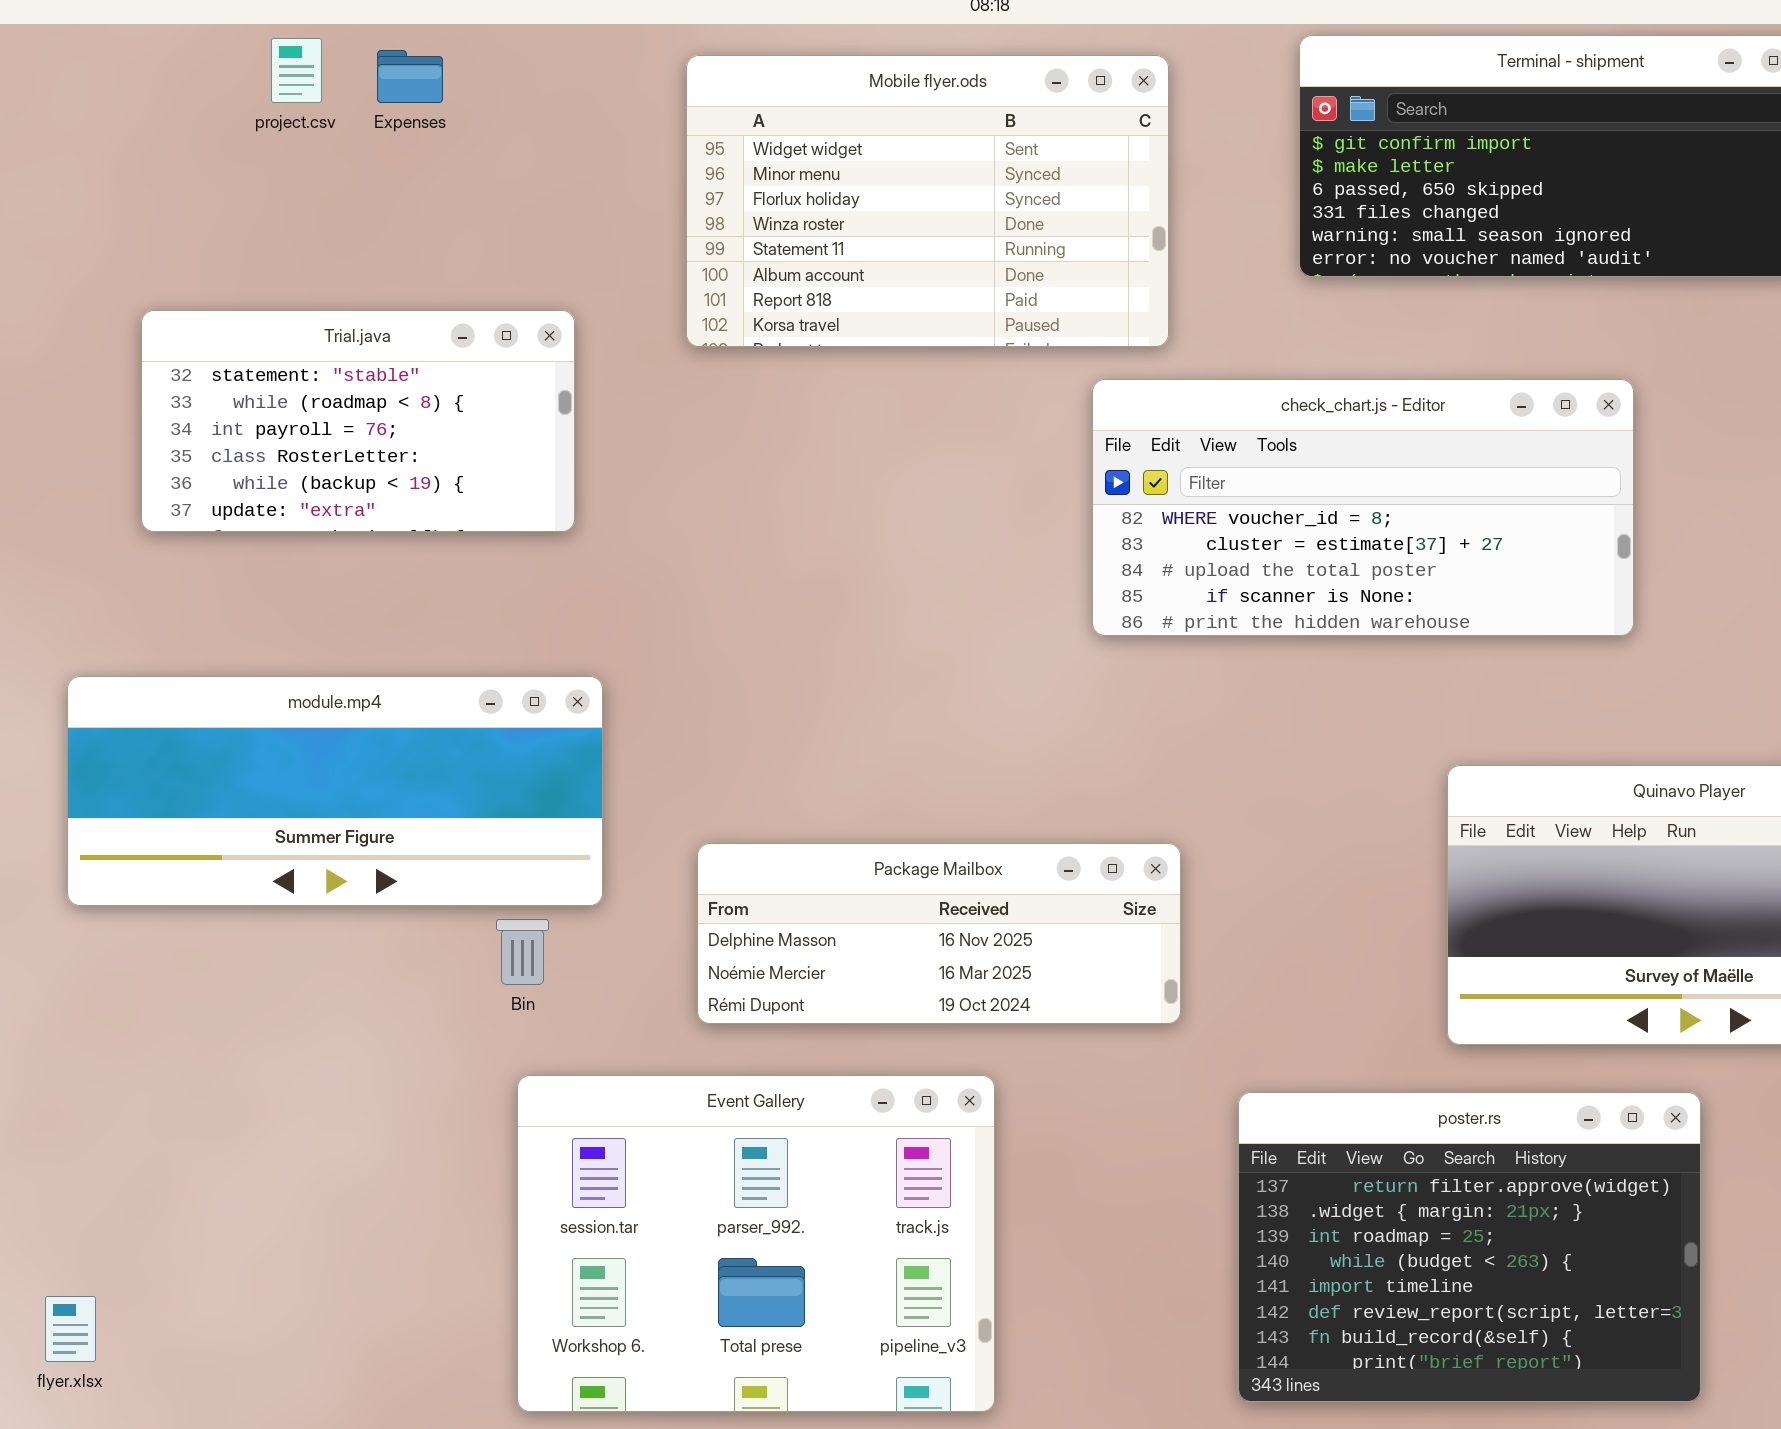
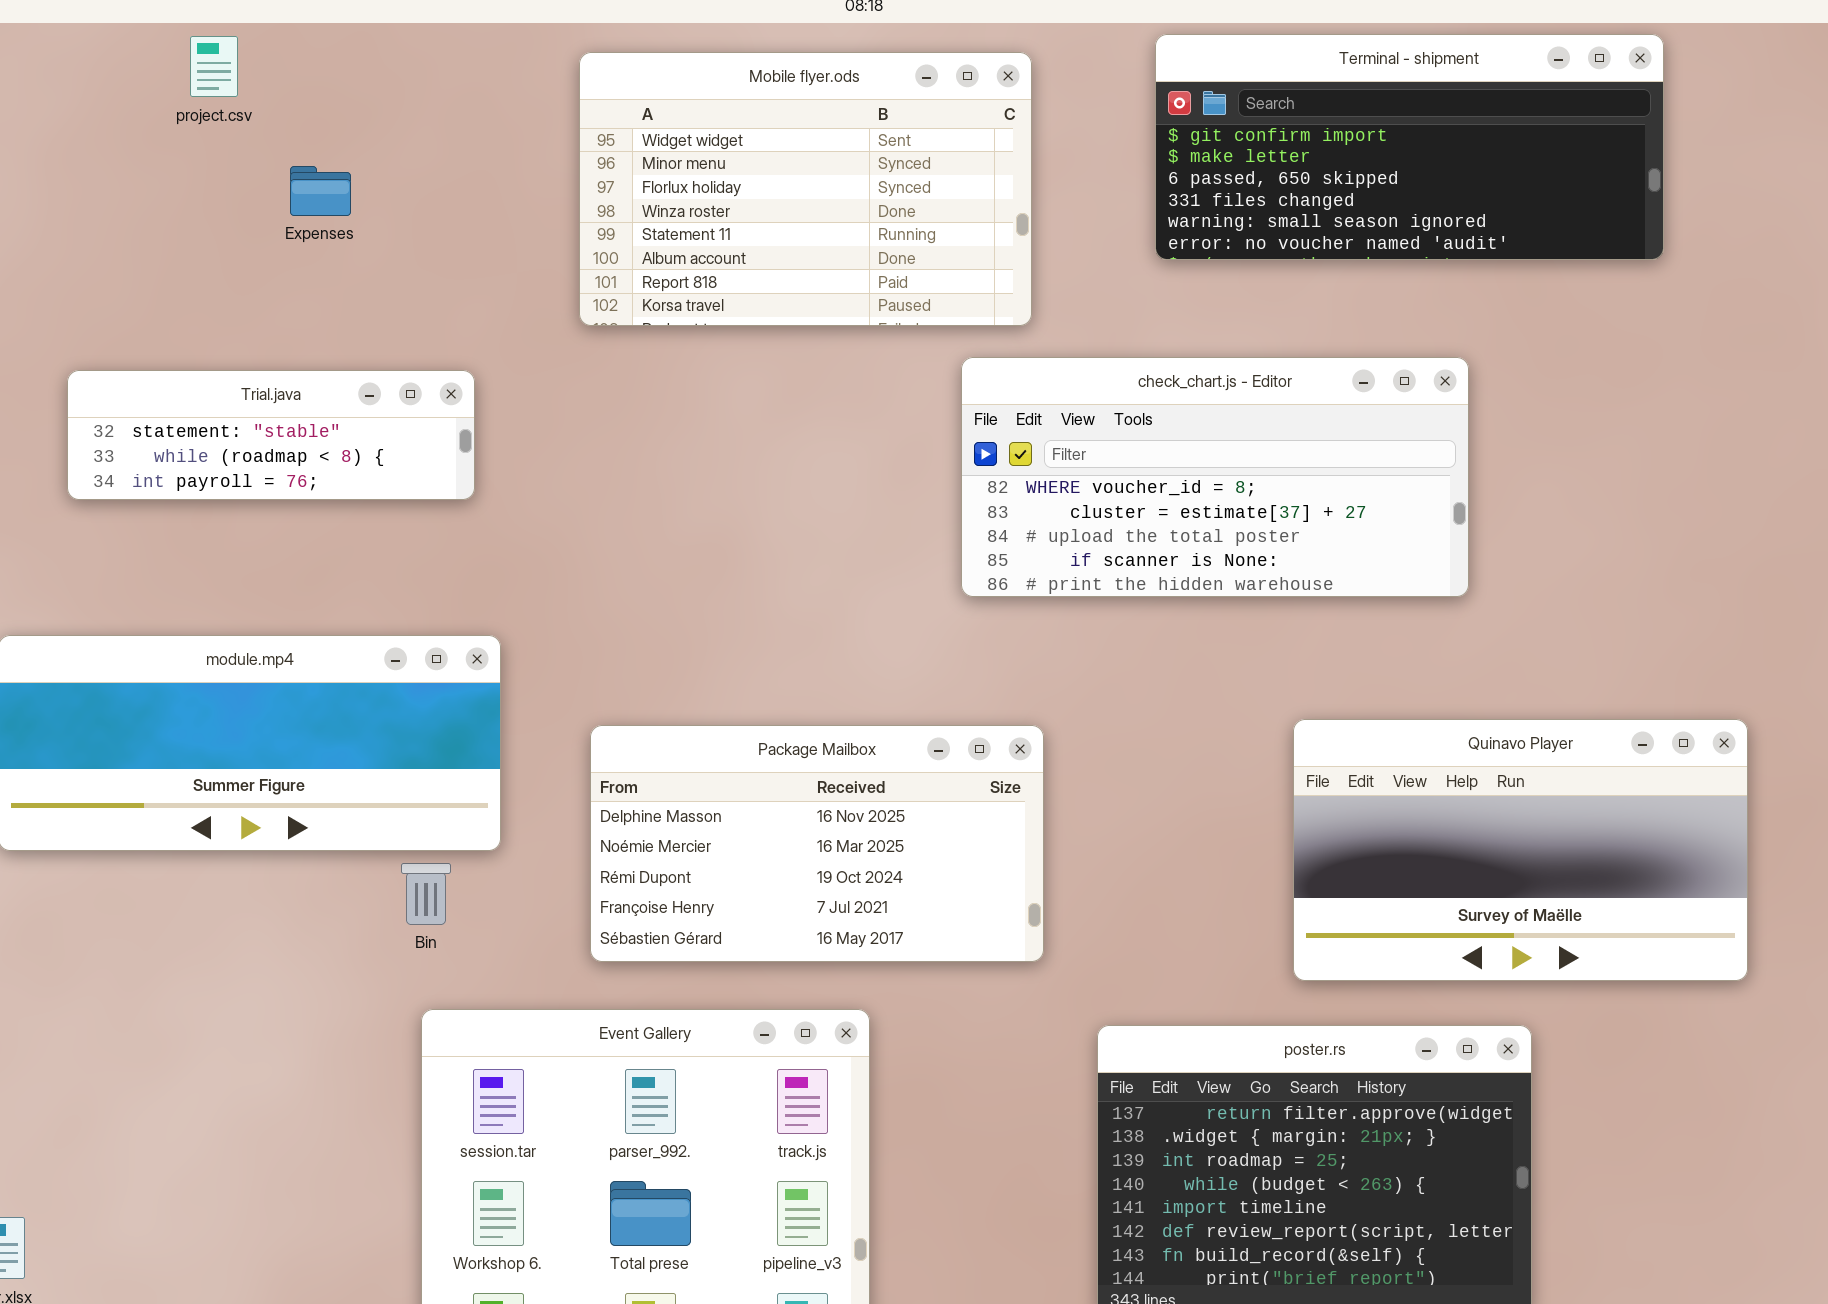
Expenses: [377,50,443,103] -> [290,166,351,216], moved
Trial.java: [141,310,575,532] -> [67,370,475,500], resized
Package Mailbox: [697,843,1181,1024] -> [590,725,1044,962], resized

